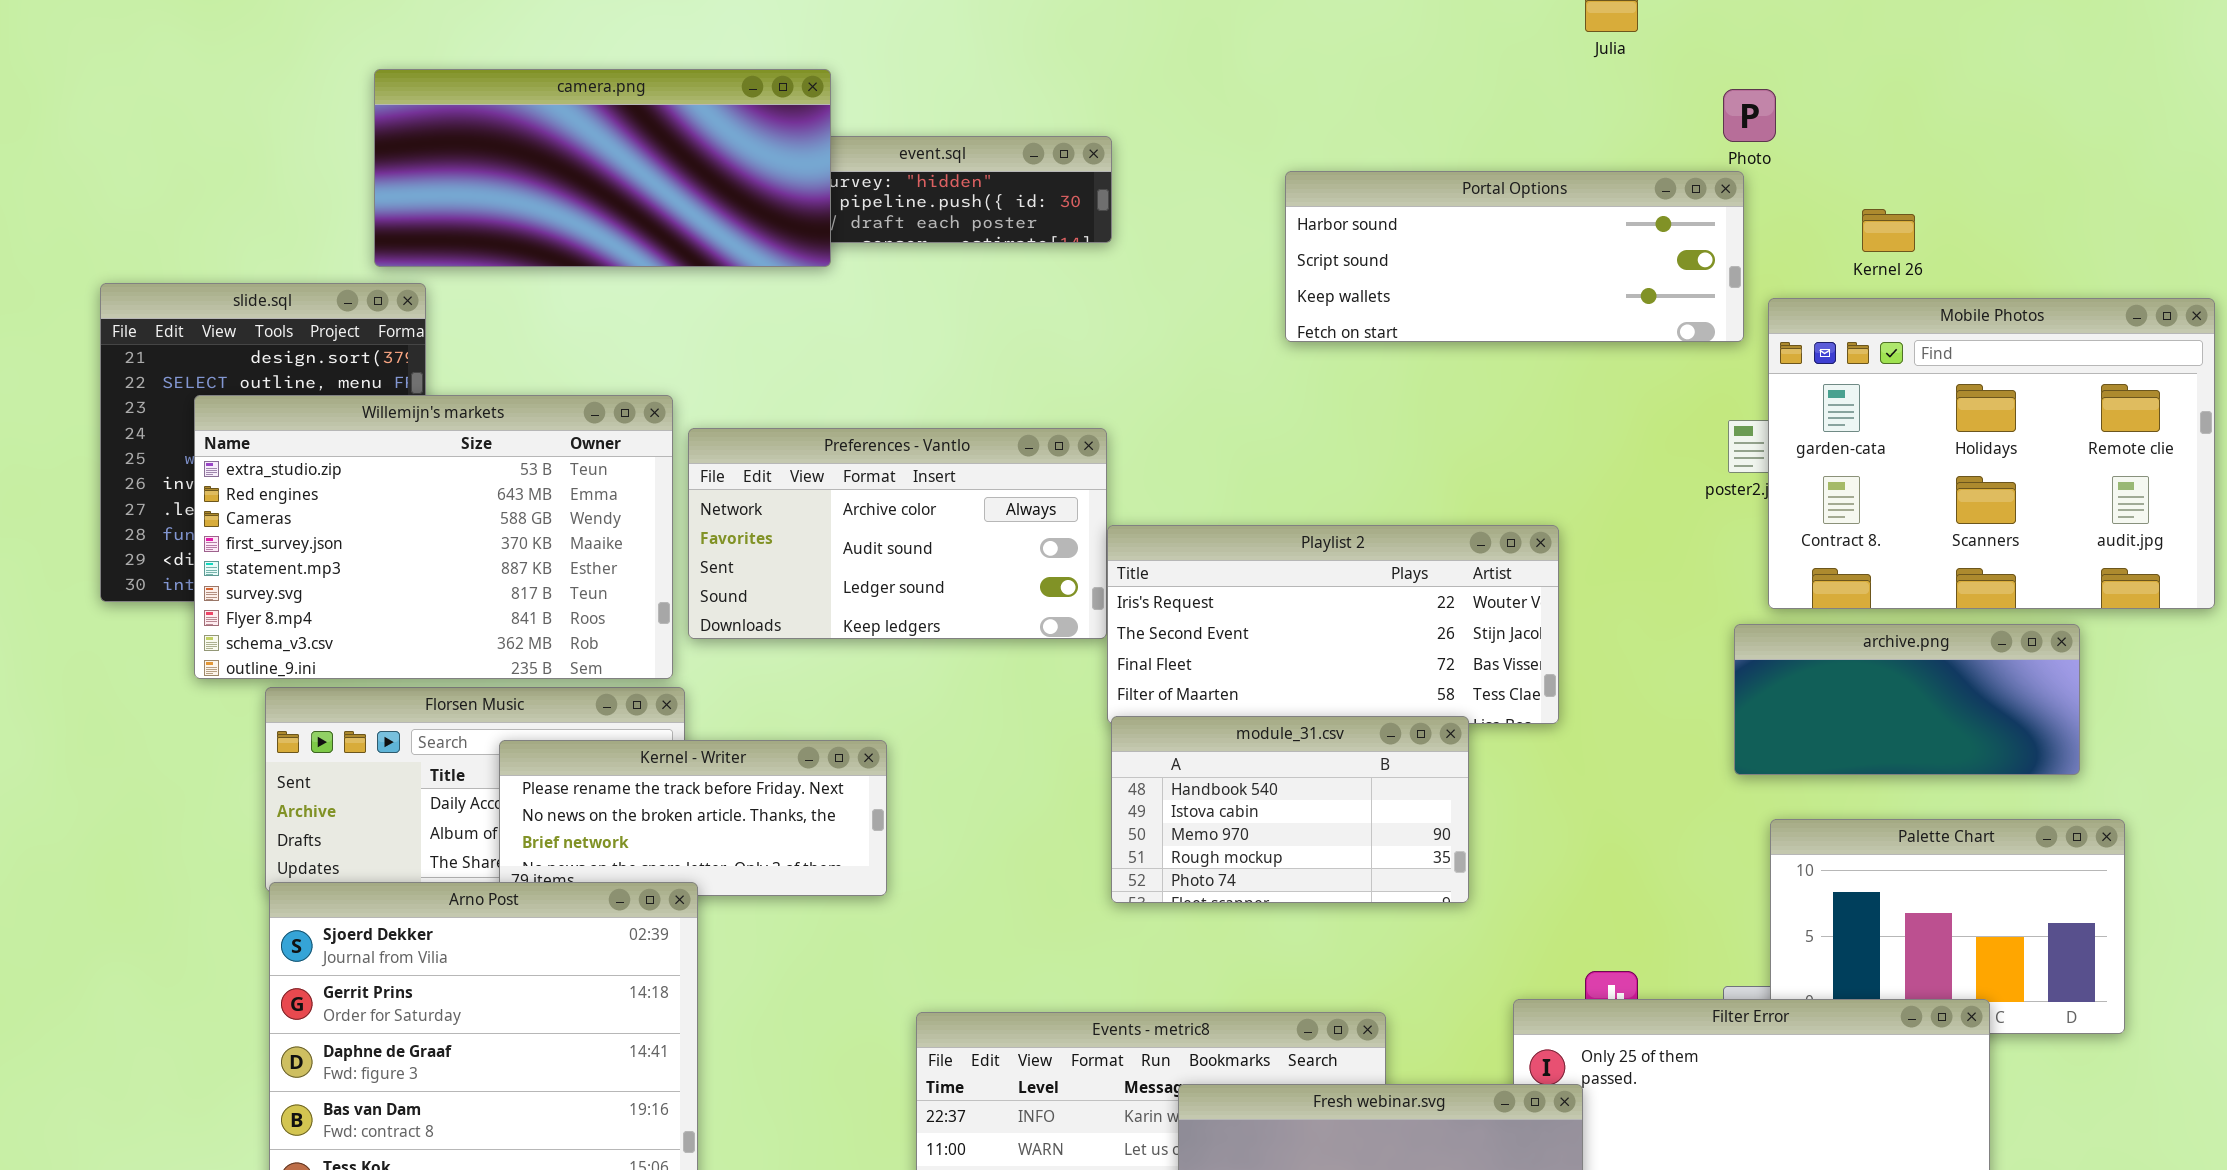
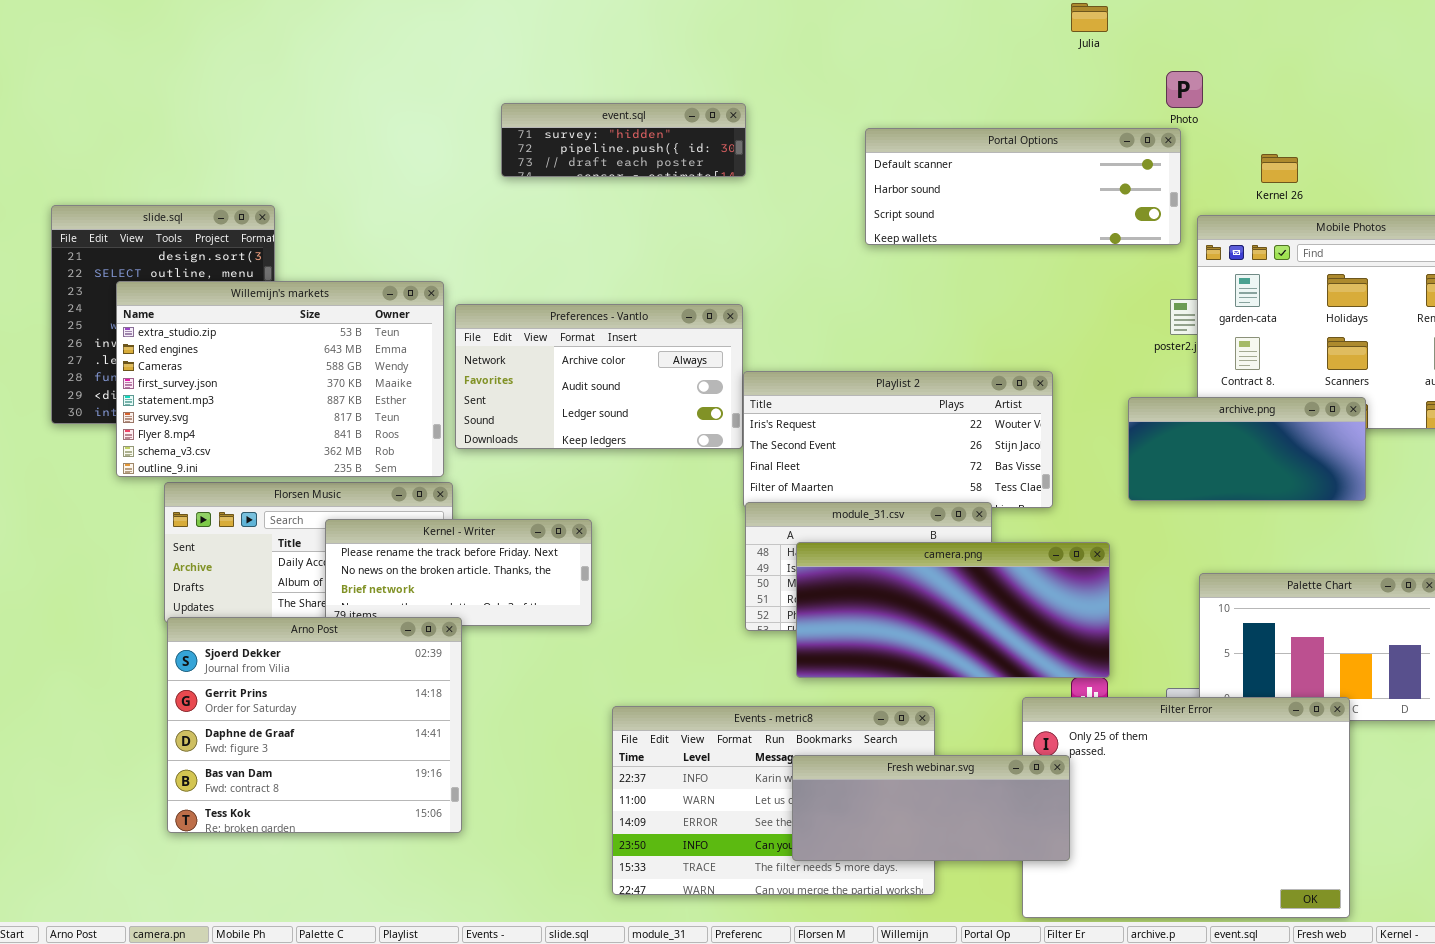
camera.png: [374,69,831,267] -> [796,542,1110,678], moved
Portal Options: [1285,171,1744,342] -> [865,128,1181,245], scrolled up 1 row
archive.png: [1734,624,2080,775] -> [1128,397,1366,501], moved

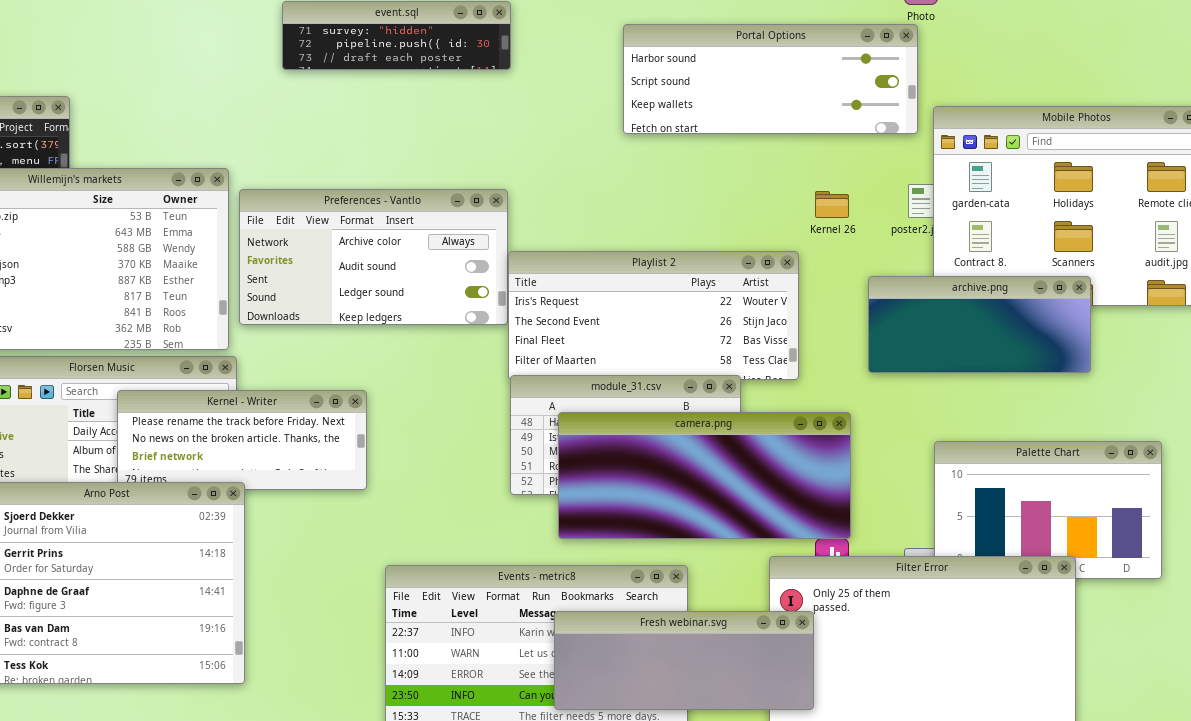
Portal Options: [865,128,1181,245] -> [623,24,918,134], scrolled down 1 row
Kernel 26: [1261,154,1298,183] -> [815,191,849,218], moved

